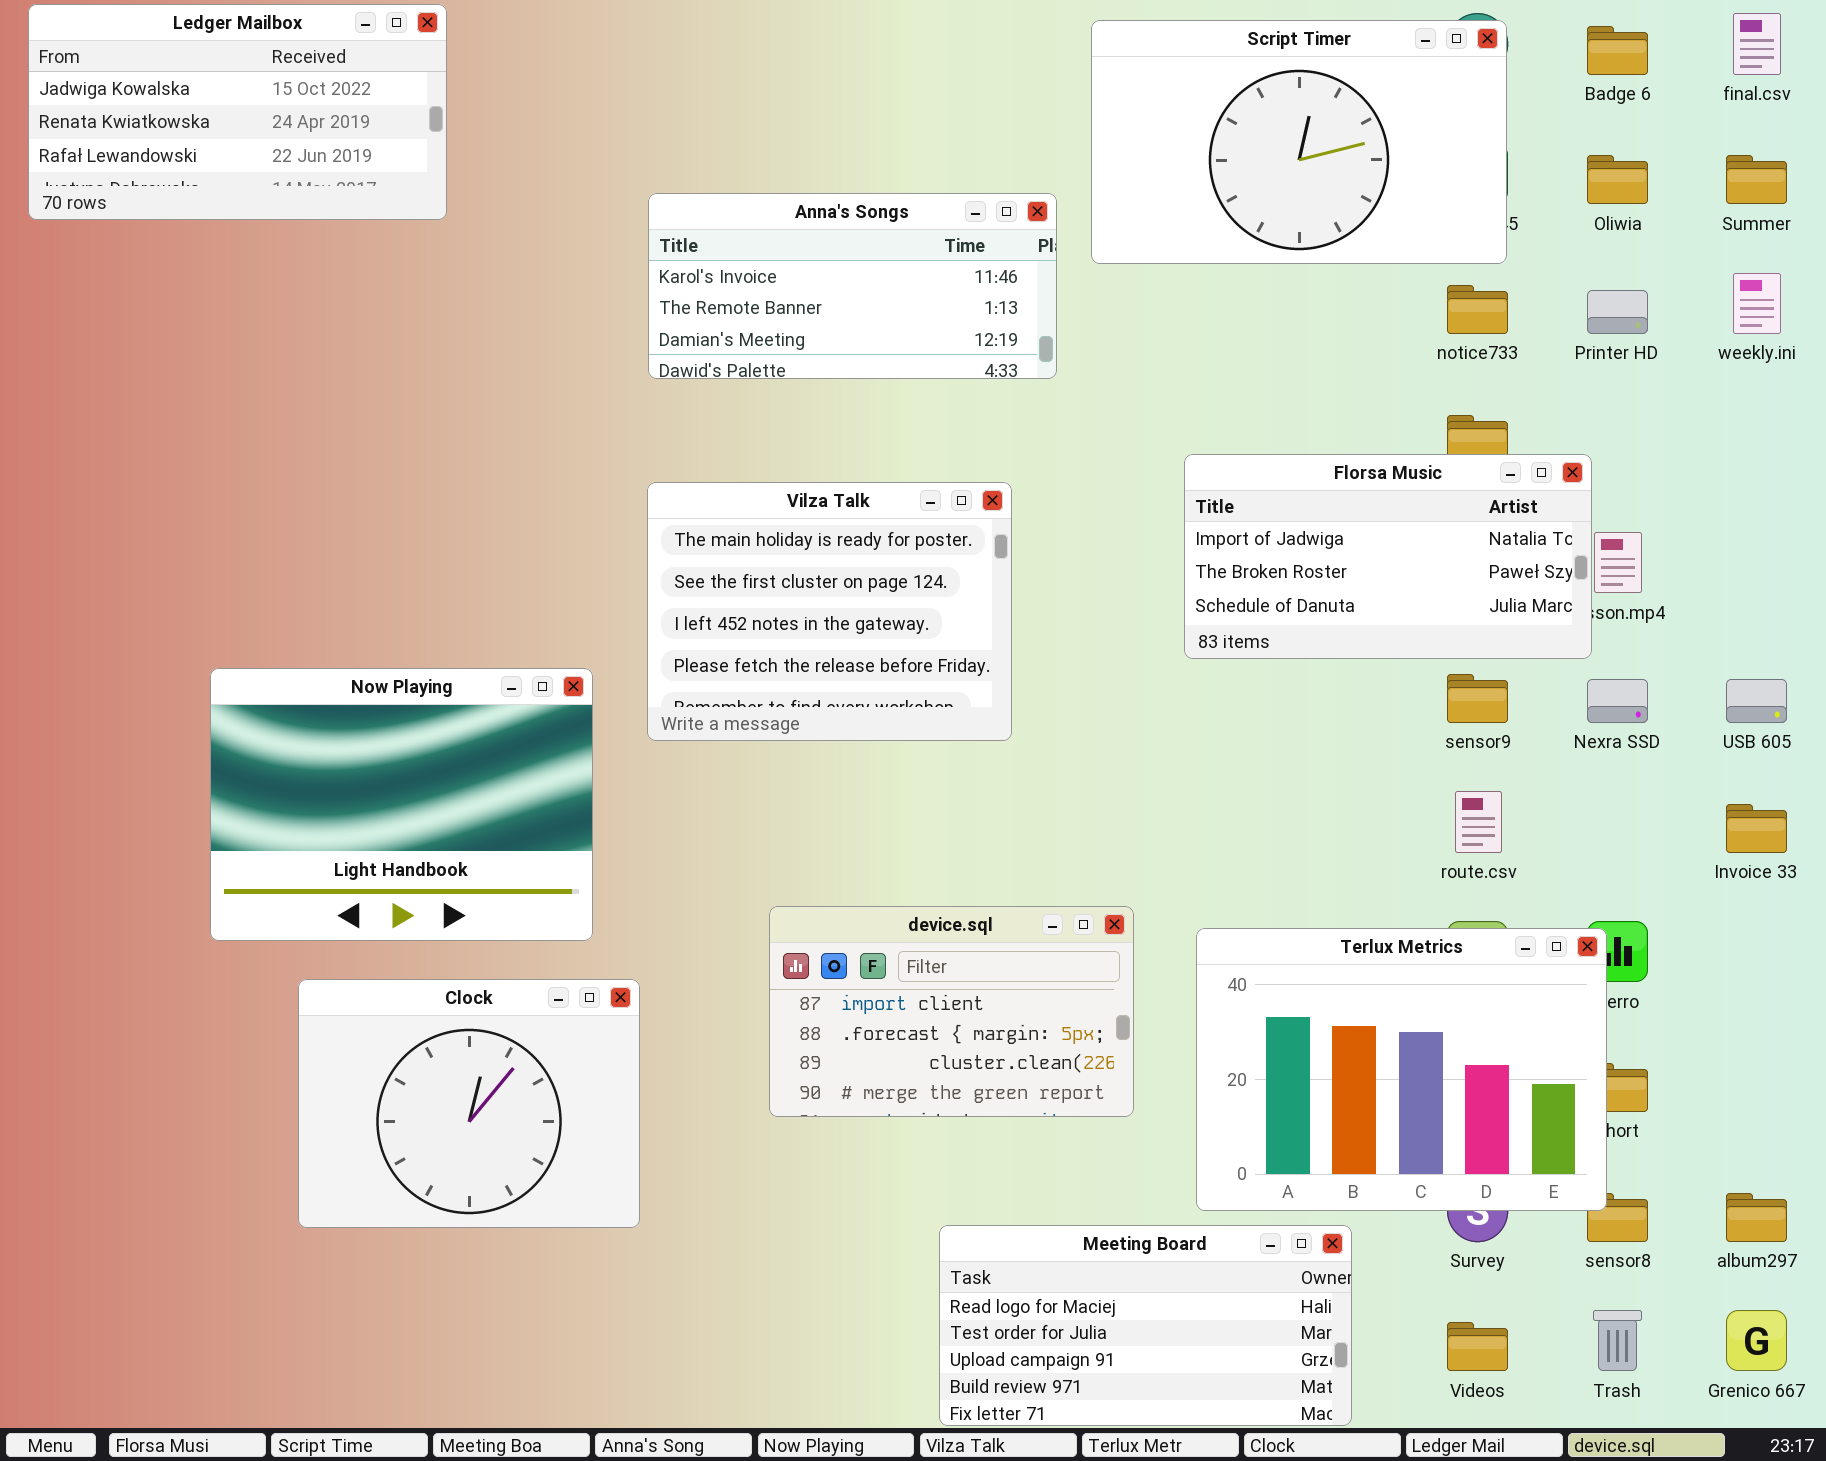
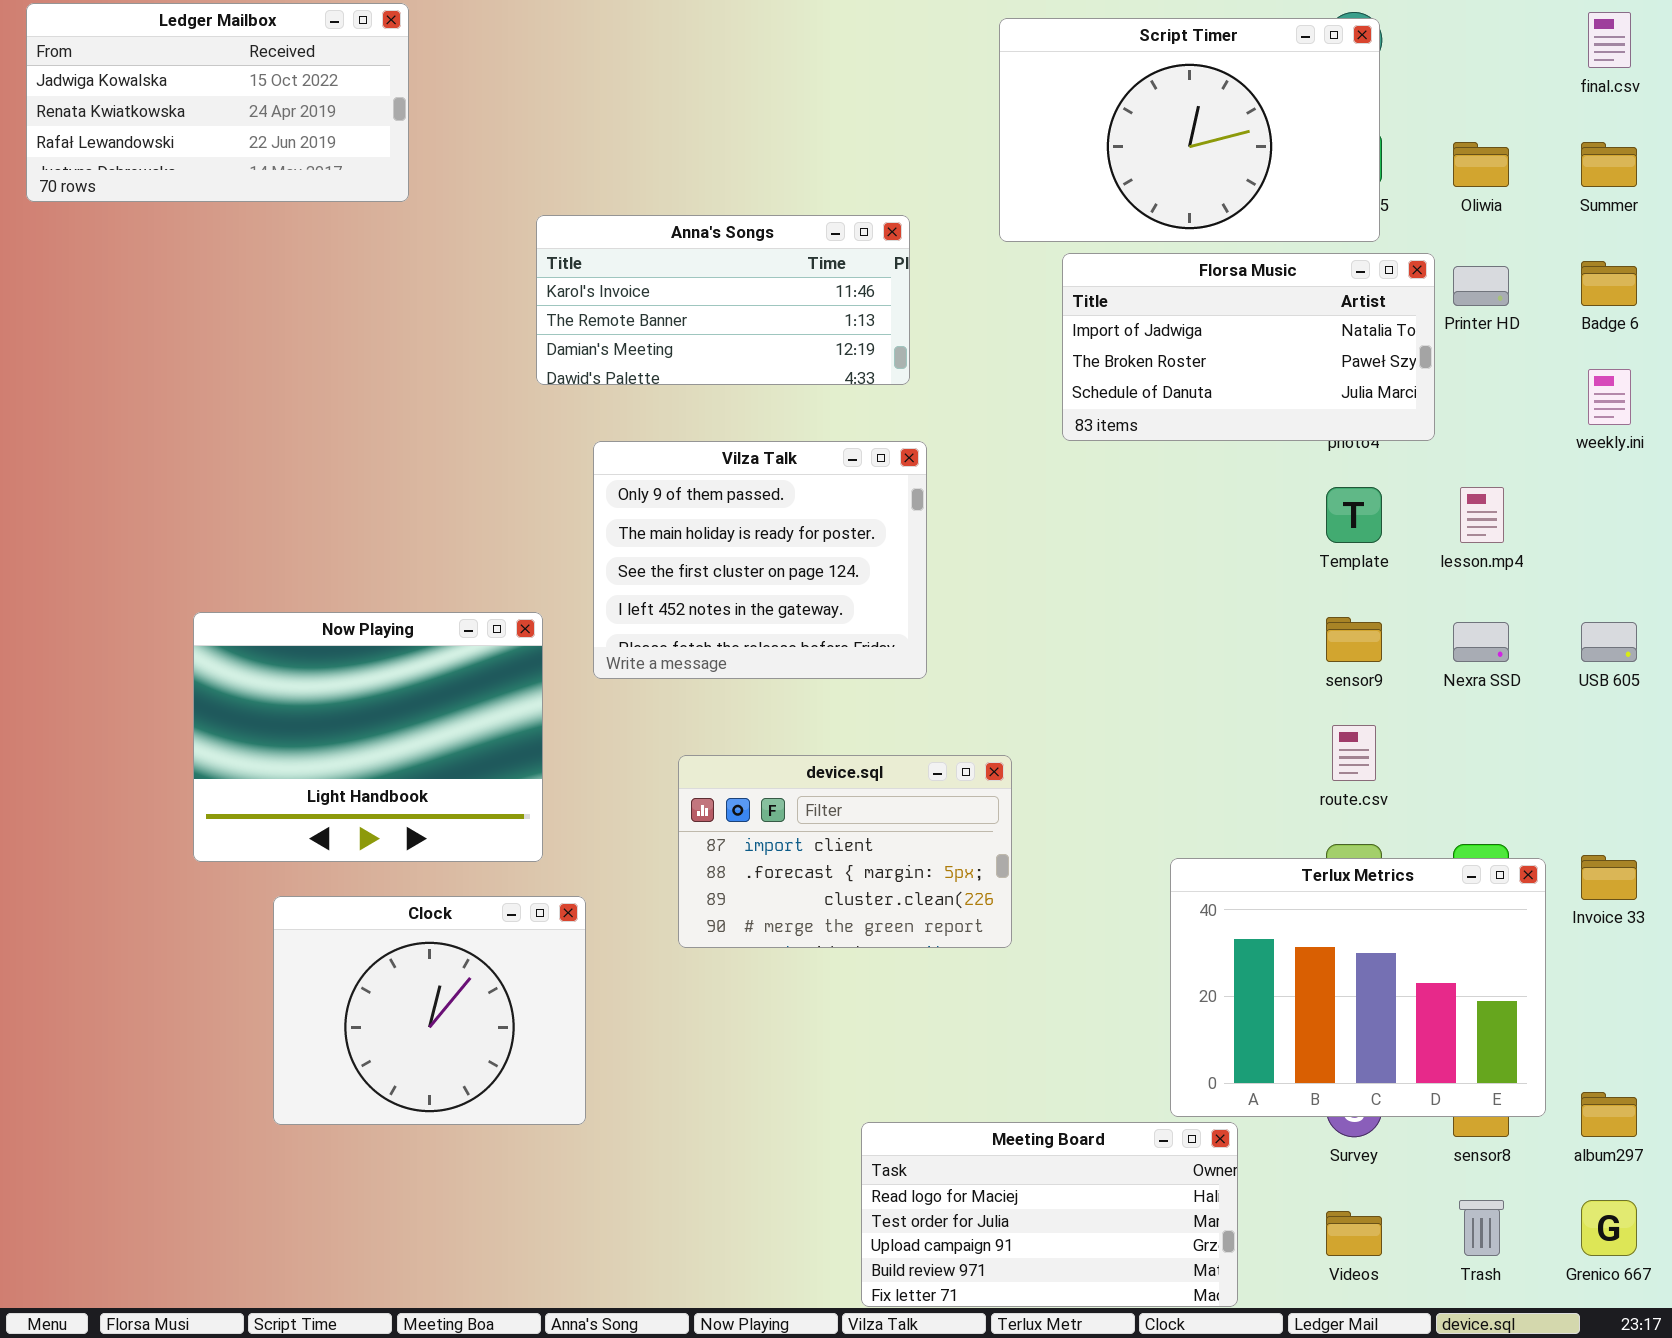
Badge 6: [1587,26,1648,75] -> [1581,261,1637,306], moved
Anna's Songs: [648,193,1057,379] -> [536,215,910,385], moved
weekly.ini: [1733,273,1781,334] -> [1588,369,1631,425], moved
Florsa Music: [1184,454,1592,659] -> [1062,253,1435,441], moved
Vilza Talk: [647,482,1012,741] -> [593,441,927,679], scrolled up 1 row
Invoice 33: [1726,804,1787,853] -> [1581,855,1637,900], moved
device.sql: [769,906,1134,1117] -> [678,755,1012,948], moved
Terlux Metrics: [1196,928,1607,1211] -> [1170,858,1546,1117], moved

